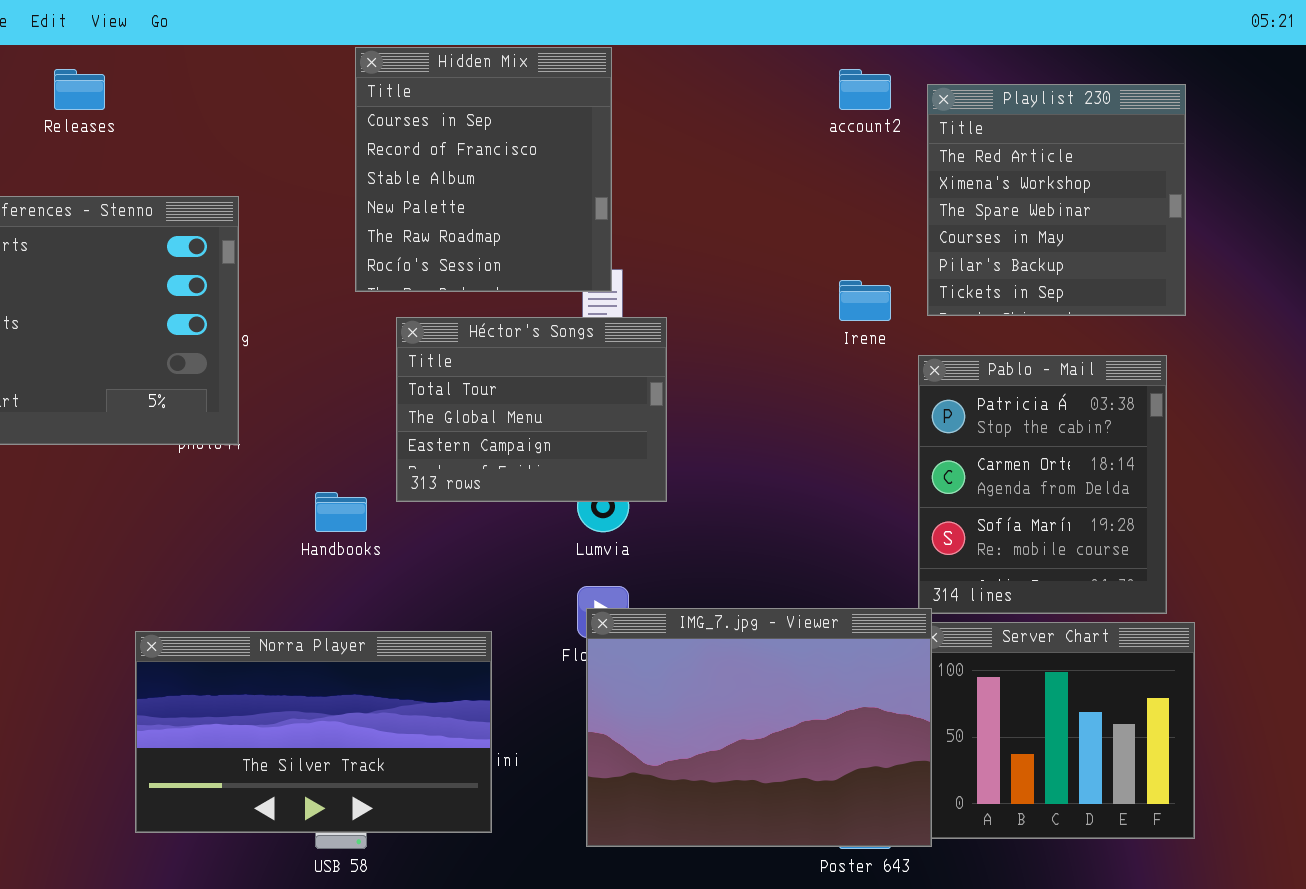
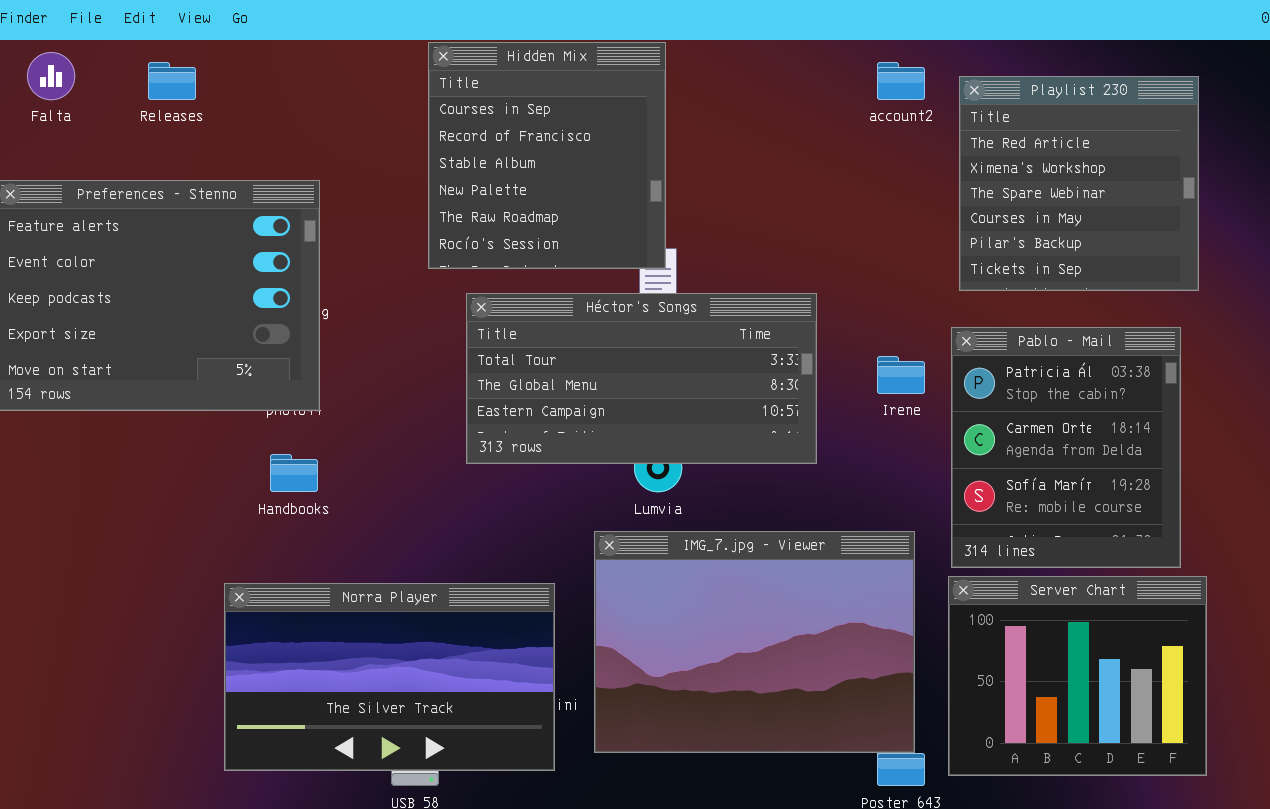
Irene: [839,280,891,321] -> [877,356,925,394], moved
Héctor's Songs: [396,317,667,502] -> [466,293,817,464], resized
Handbooks: [315,492,367,532] -> [270,454,318,492], moved
IMG_7.jpg - Viewer: [586,608,932,847] -> [594,531,915,753], moved

